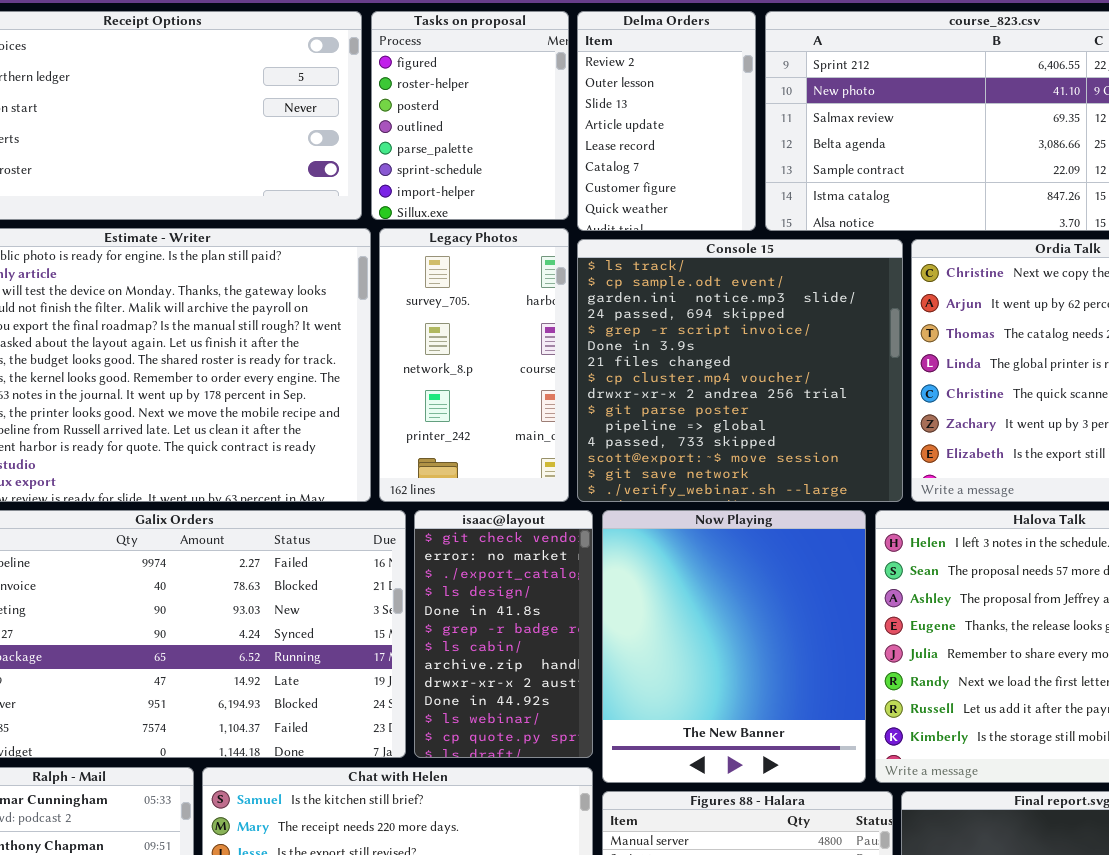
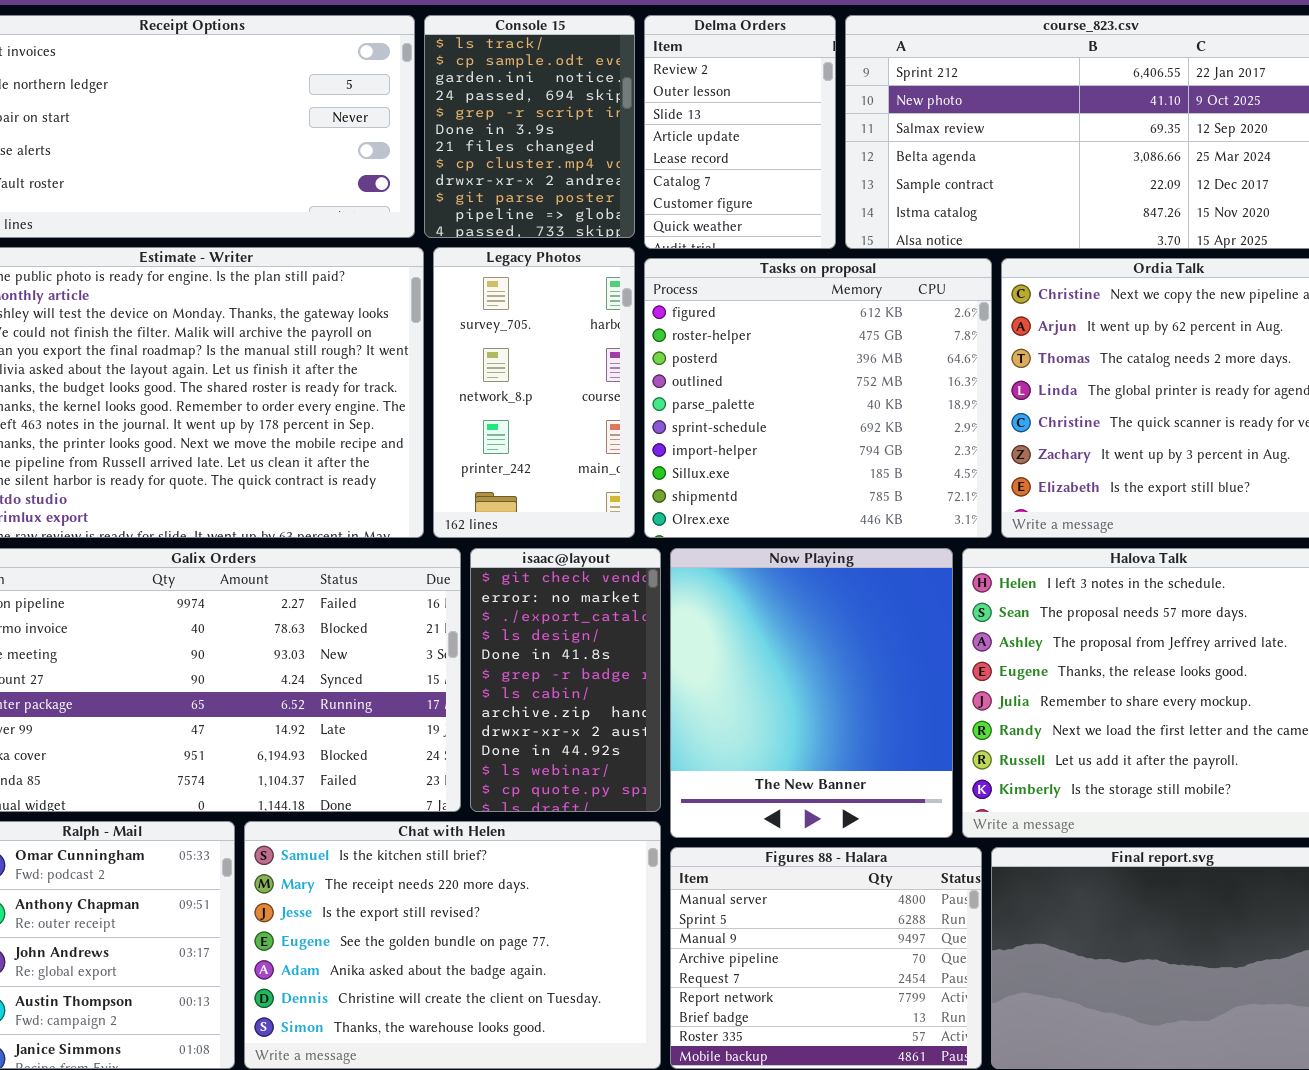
Tasks on proposal: [371,11,569,220] -> [644,258,992,538], moved, resized
Console 15: [577,239,903,502] -> [424,15,635,238], moved, resized

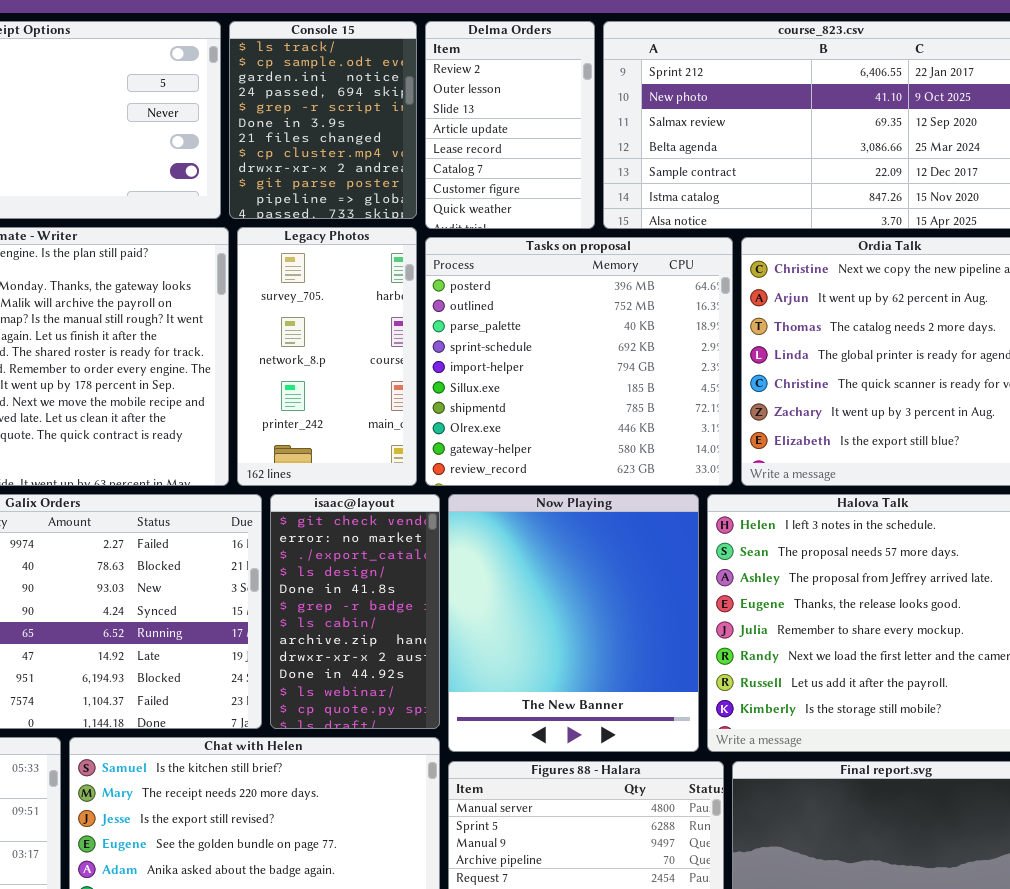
Tasks on proposal: [644,258,992,538] -> [425,237,733,486], scrolled down 2 rows

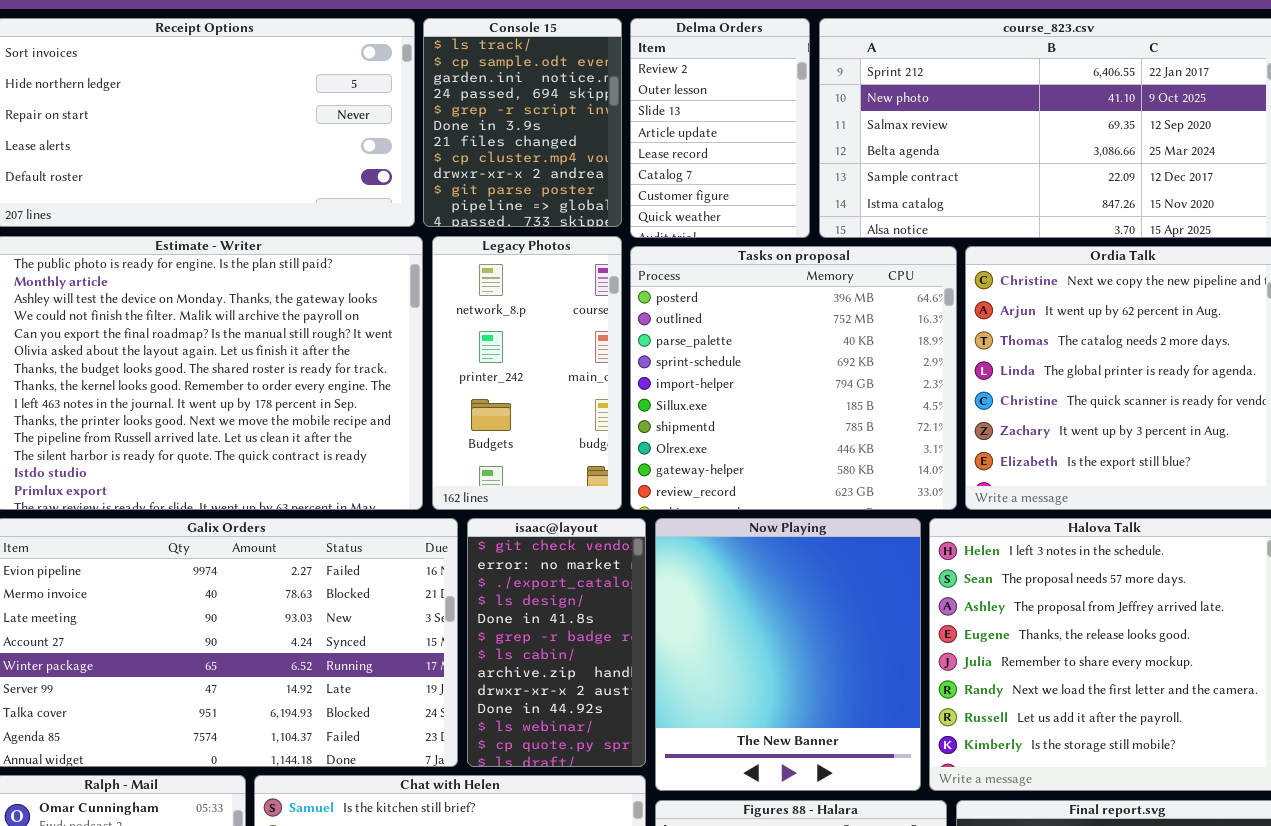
Legacy Photos: [237,227,417,486] -> [432,236,622,510], scrolled down 1 row

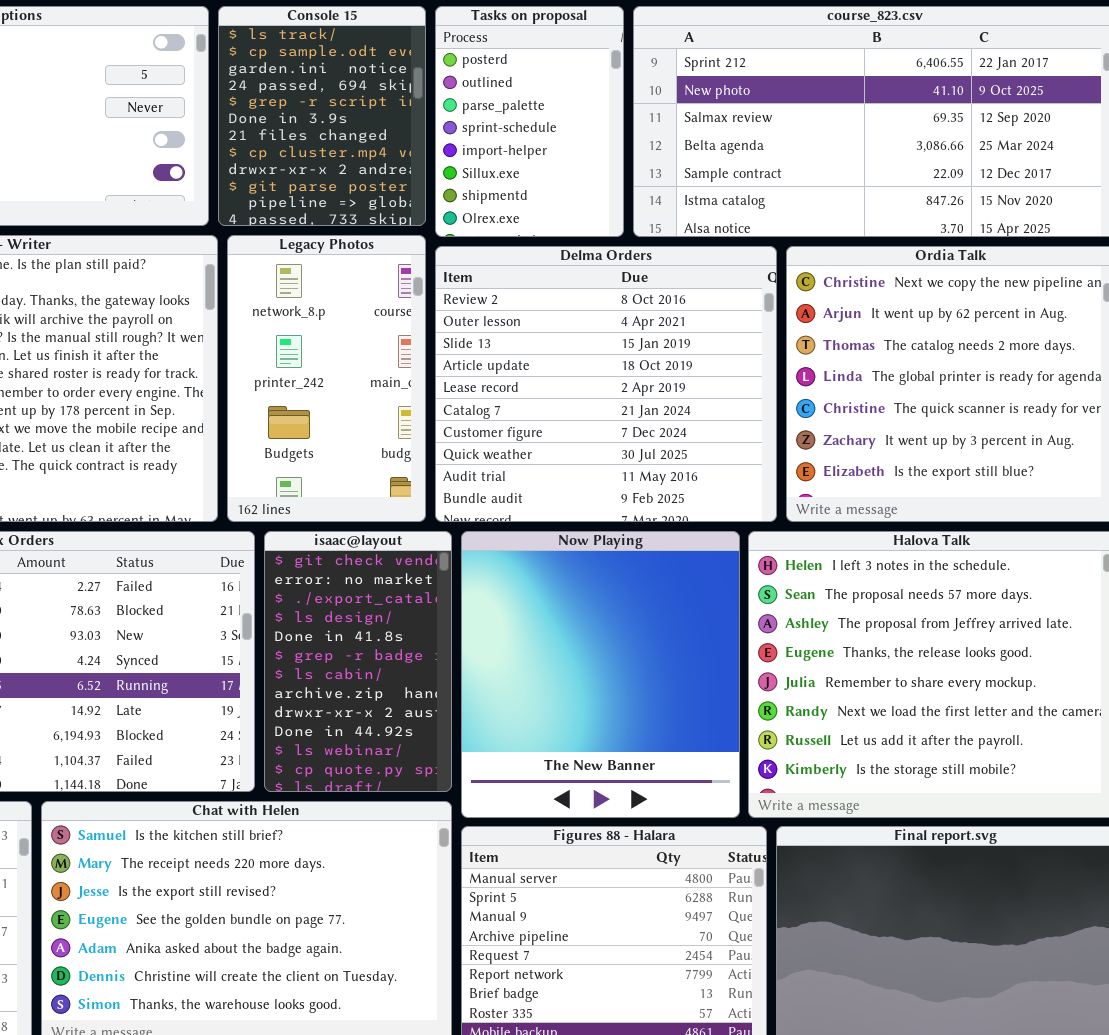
Delma Orders: [630,18,810,238] -> [435,246,777,522], moved, resized
Tasks on proposal: [630,246,957,510] -> [435,6,624,237], moved, resized

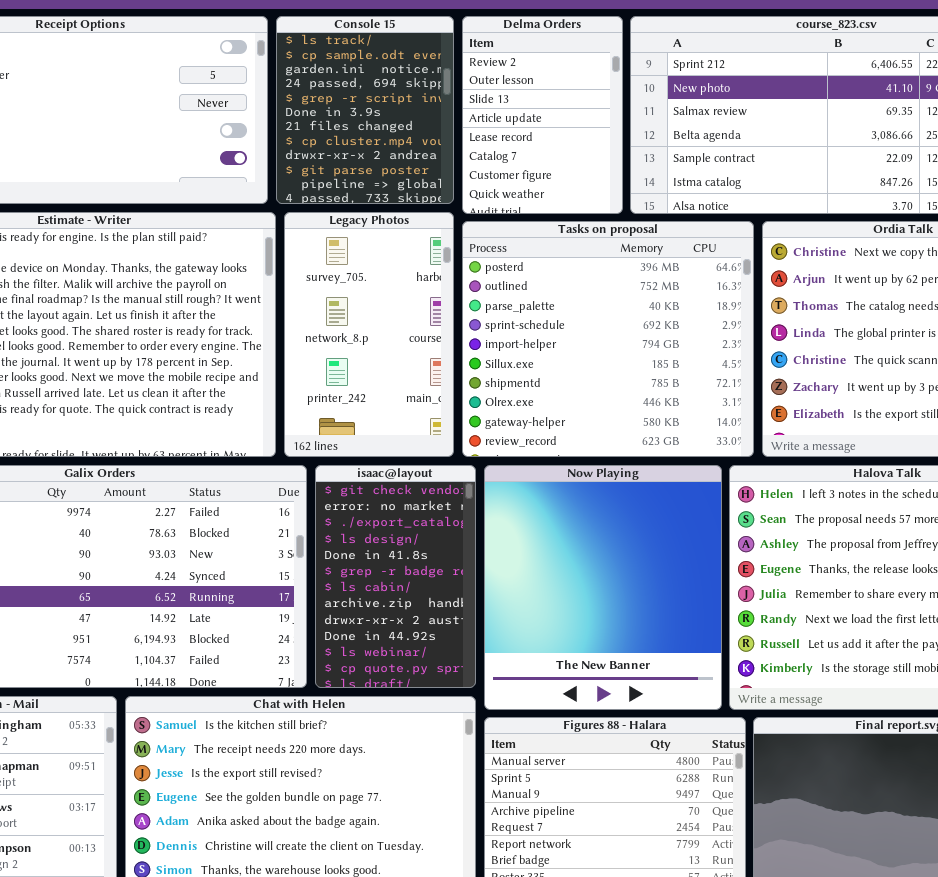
Tasks on proposal: [435,6,624,237] -> [462,221,754,457], moved, resized
Legacy Photos: [227,235,426,522] -> [284,212,454,457], scrolled up 1 row
Delma Orders: [435,246,777,522] -> [462,16,623,214], moved, resized

